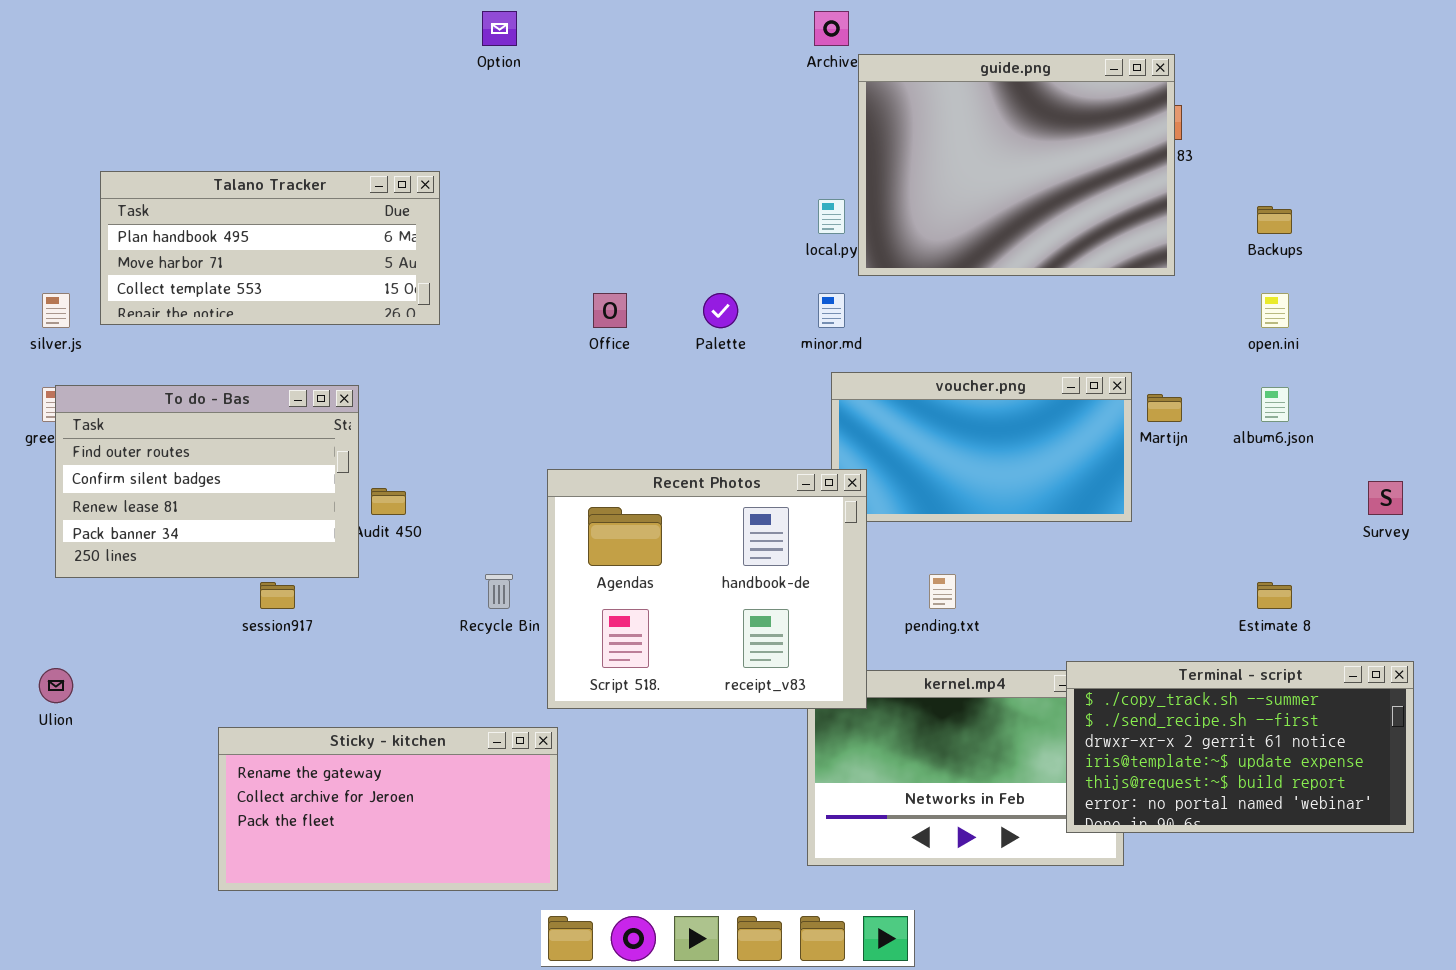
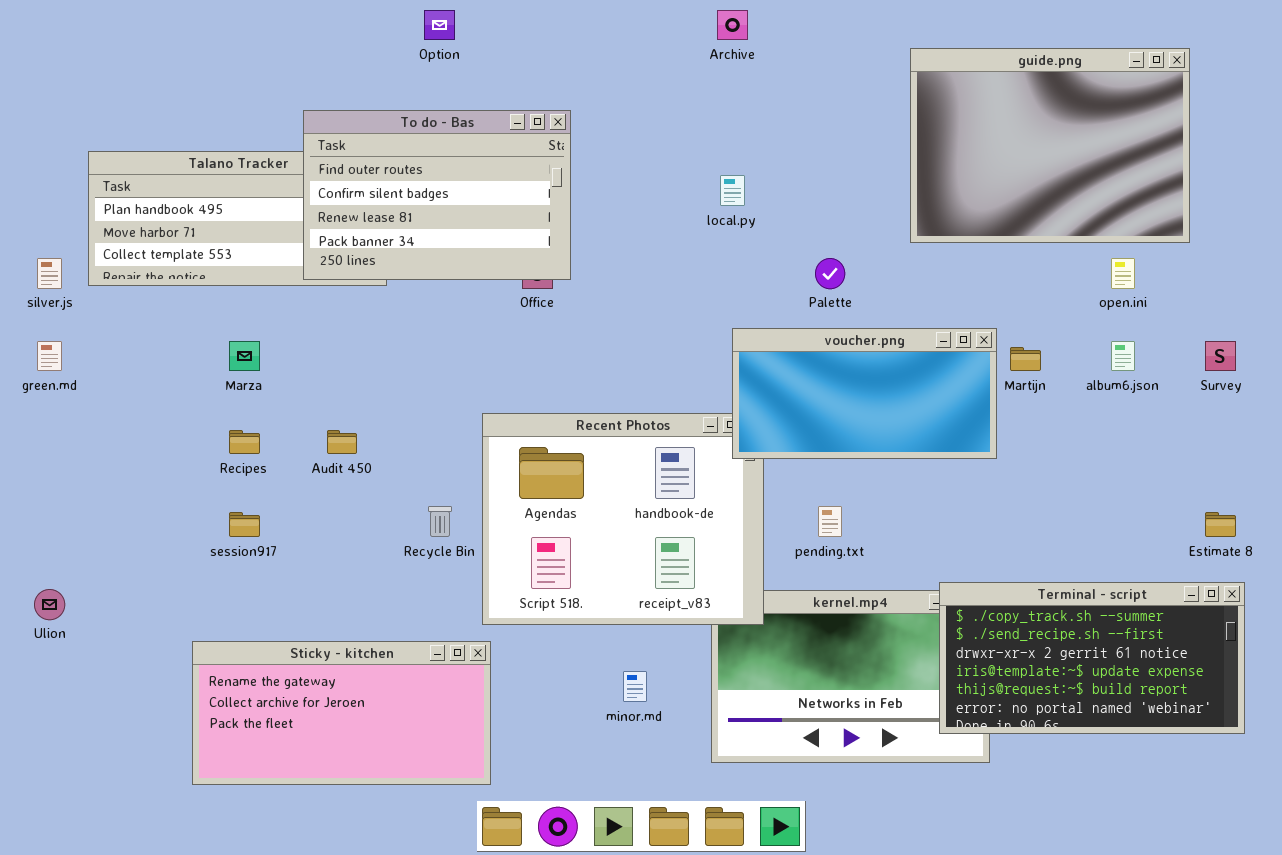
guide.png: [858,54,1175,276] -> [910,48,1190,243], moved
Palette: [703,293,738,328] -> [815,258,845,289], moved
minor.md: [818,293,845,328] -> [623,671,647,702], moved
voucher.png: [831,372,1132,522] -> [732,328,997,459], raised
To do - Bas: [55,385,359,578] -> [303,110,571,280], moved
Survey: [1368,481,1403,515] -> [1205,341,1236,371], moved
Estimate 8: [1257,582,1292,609] -> [1205,512,1236,537], moved

